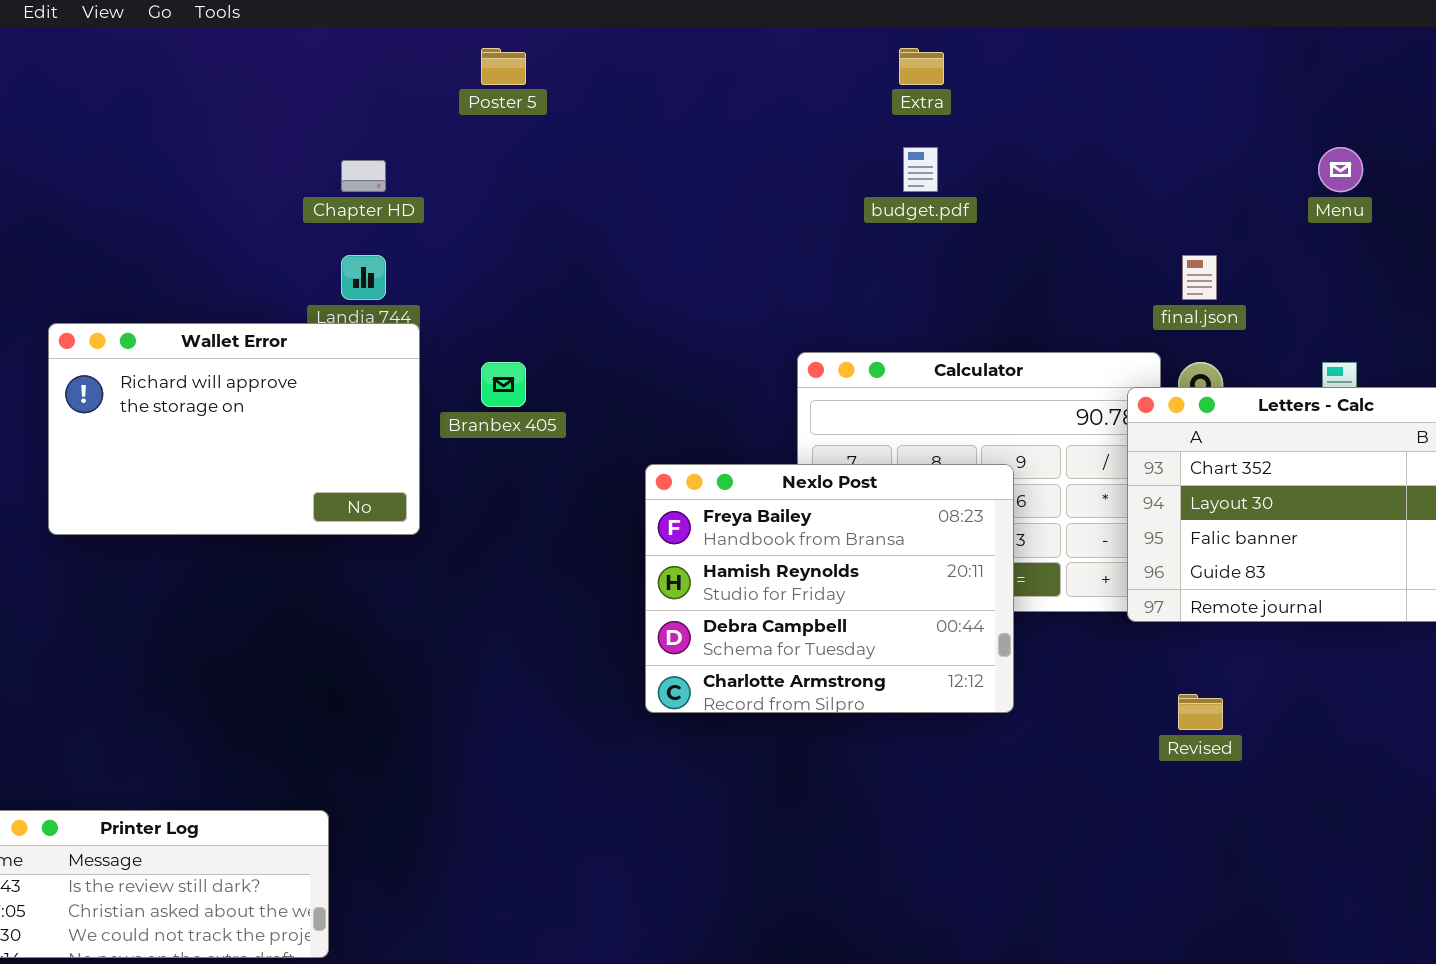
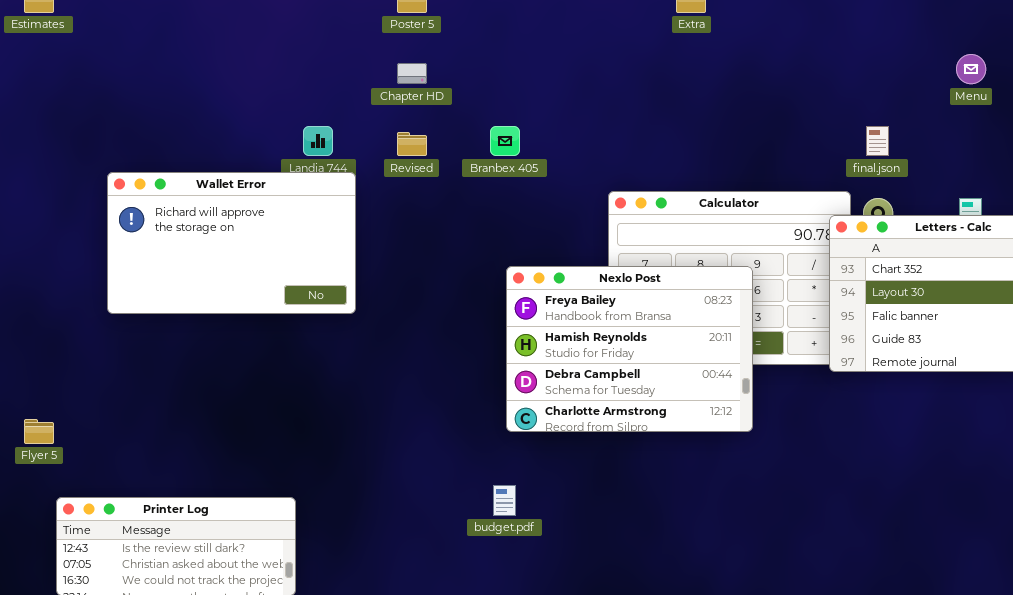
budget.pdf: [903,147,938,192] -> [493,485,516,516], moved
Chapter HD: [341,160,386,192] -> [397,63,427,84], moved
Branbex 405: [481,362,526,407] -> [490,126,520,156], moved
Revised: [1178,694,1223,730] -> [397,132,427,156], moved

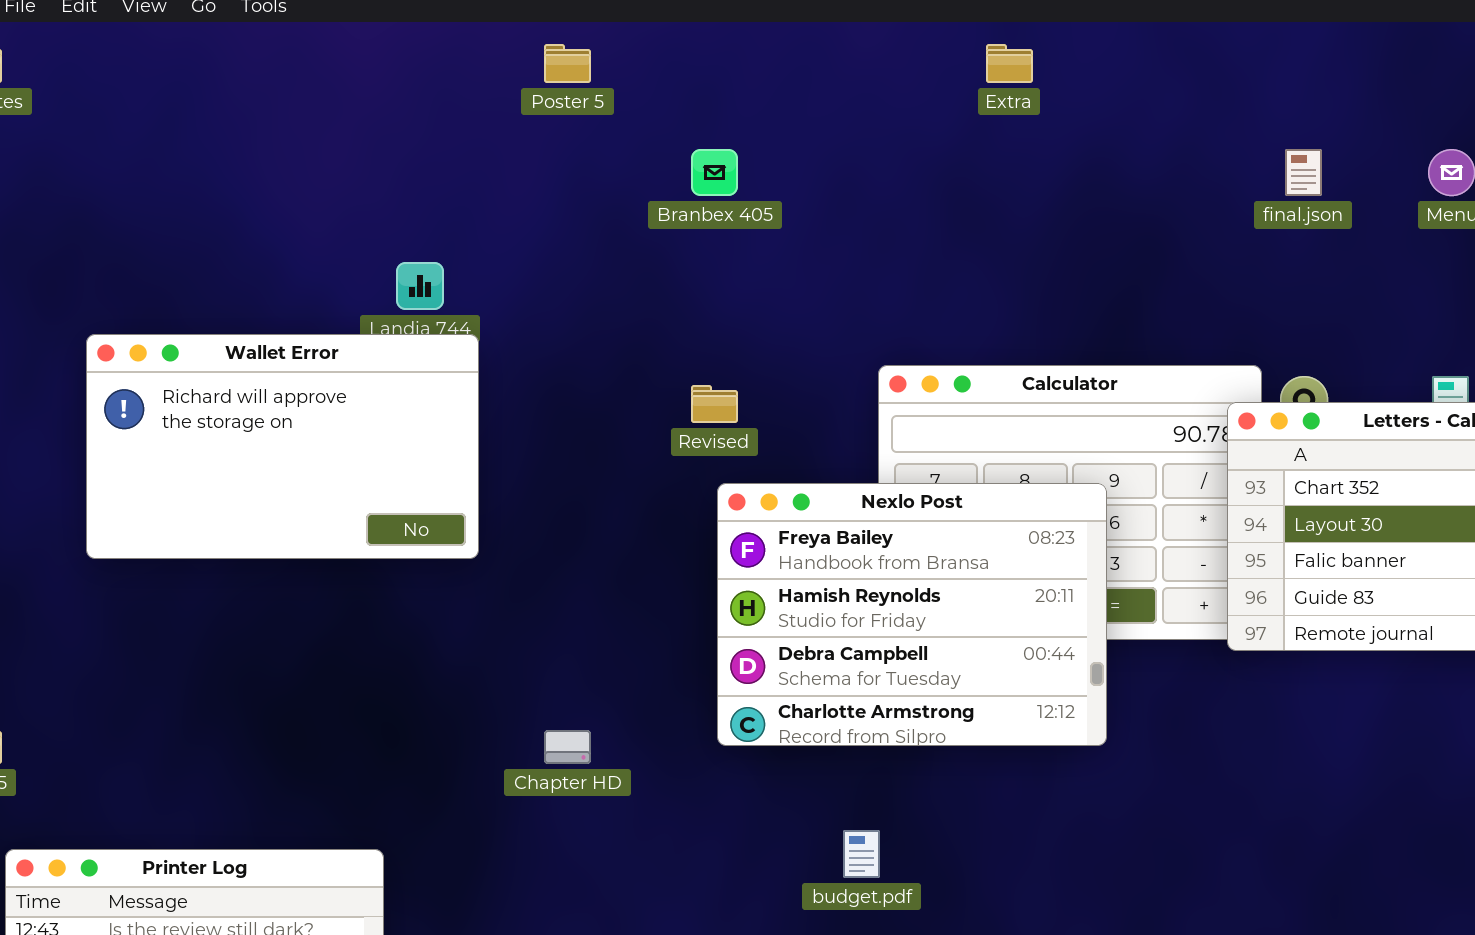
Chapter HD: [397,63,427,84] -> [544,730,591,764], moved
Branbex 405: [490,126,520,156] -> [691,149,738,196], moved
final.json: [866,126,889,156] -> [1285,149,1322,196], moved
Revised: [397,132,427,156] -> [691,385,738,423], moved
budget.pdf: [493,485,516,516] -> [843,830,880,878], moved

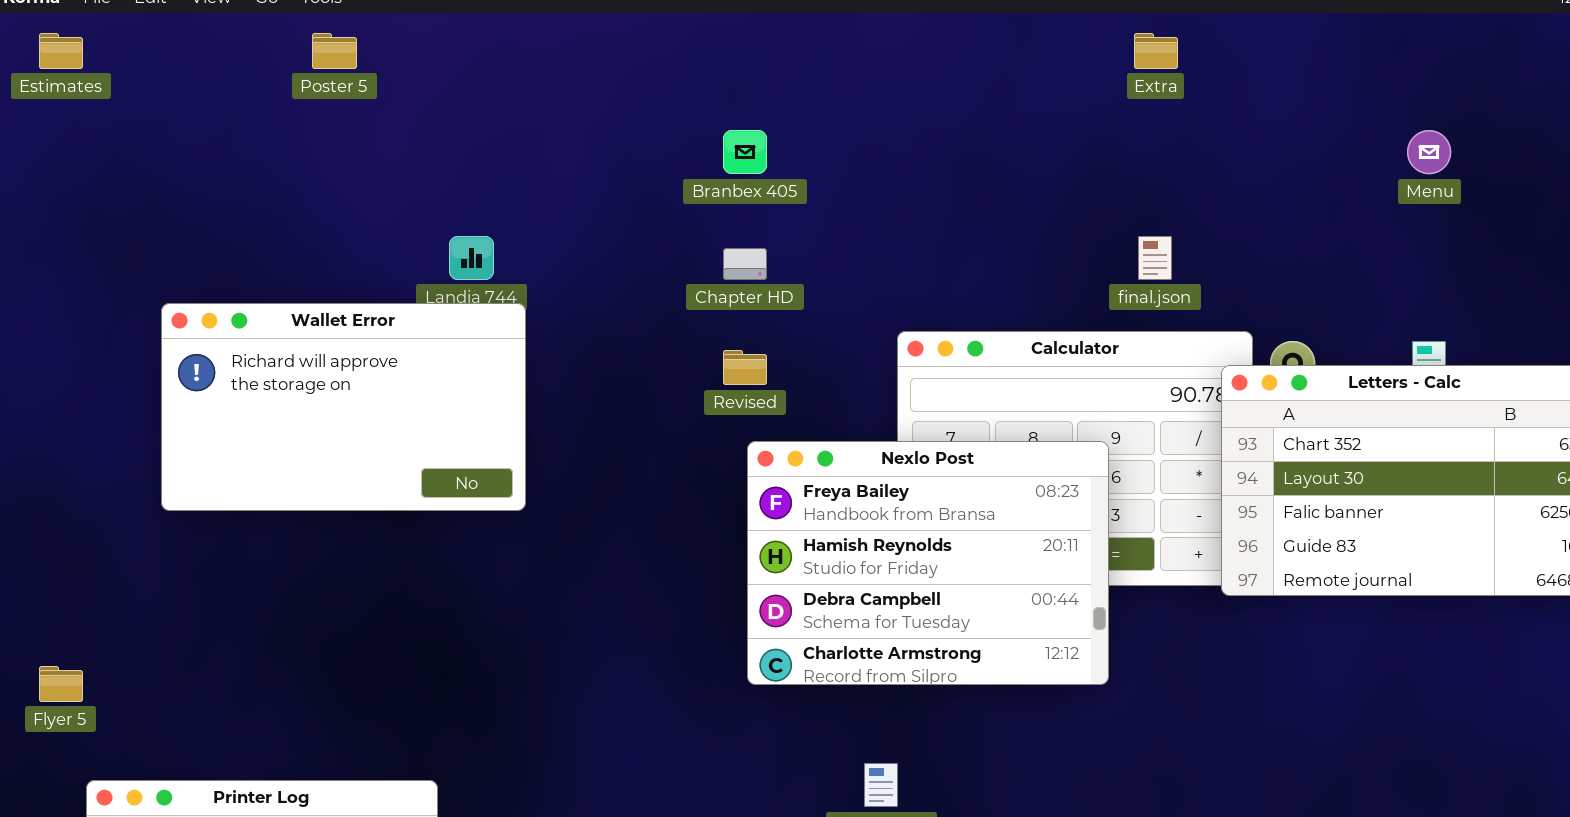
Poster 5: [544,44,591,83] -> [312,33,357,69], moved
Extra: [986,44,1033,83] -> [1134,33,1178,69], moved
final.json: [1285,149,1322,196] -> [1138,236,1172,280], moved
Chapter HD: [544,730,591,764] -> [723,248,767,280], moved

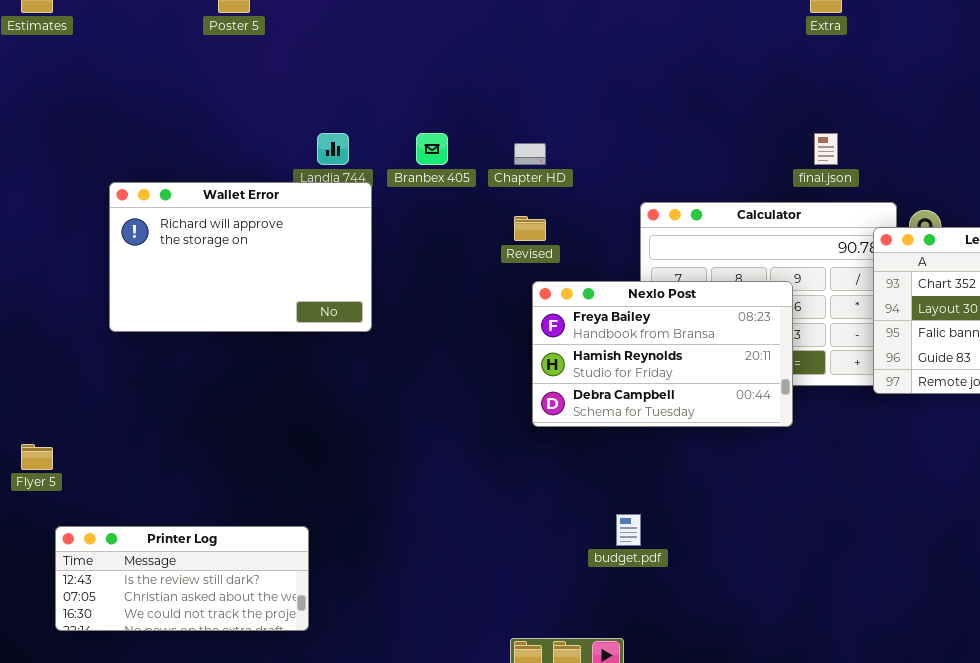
Branbex 405: [723,130,767,174] -> [416,133,448,165], moved
Nexlo Post: [747,441,1109,685] -> [532,281,793,427], resized

